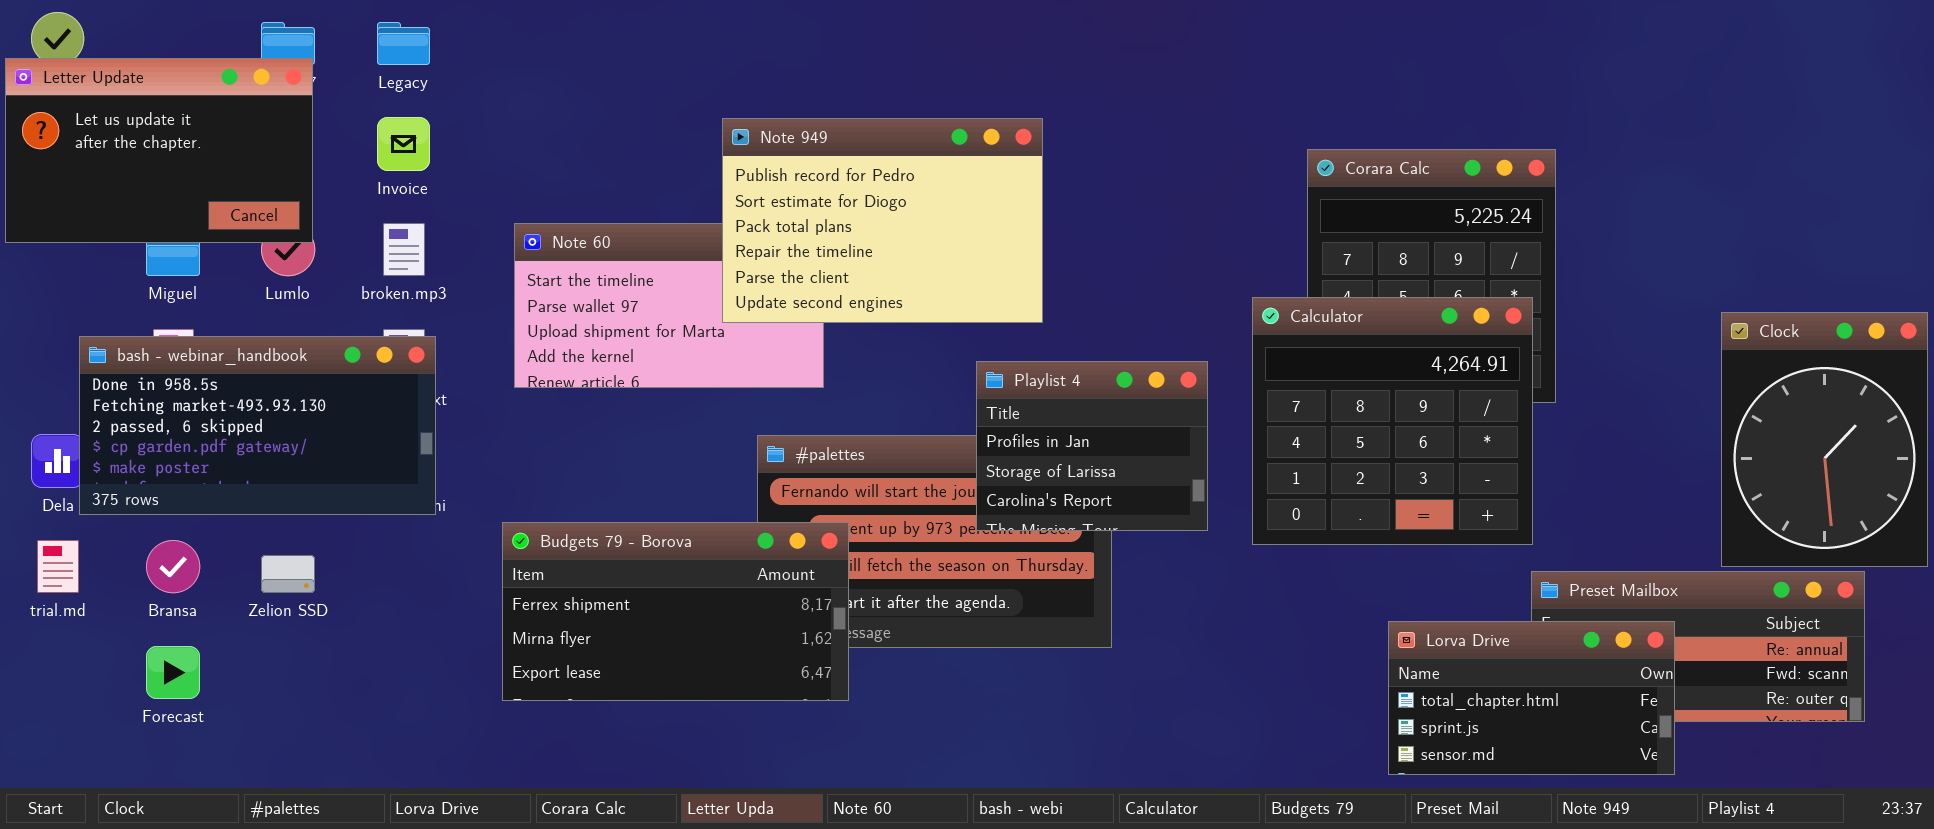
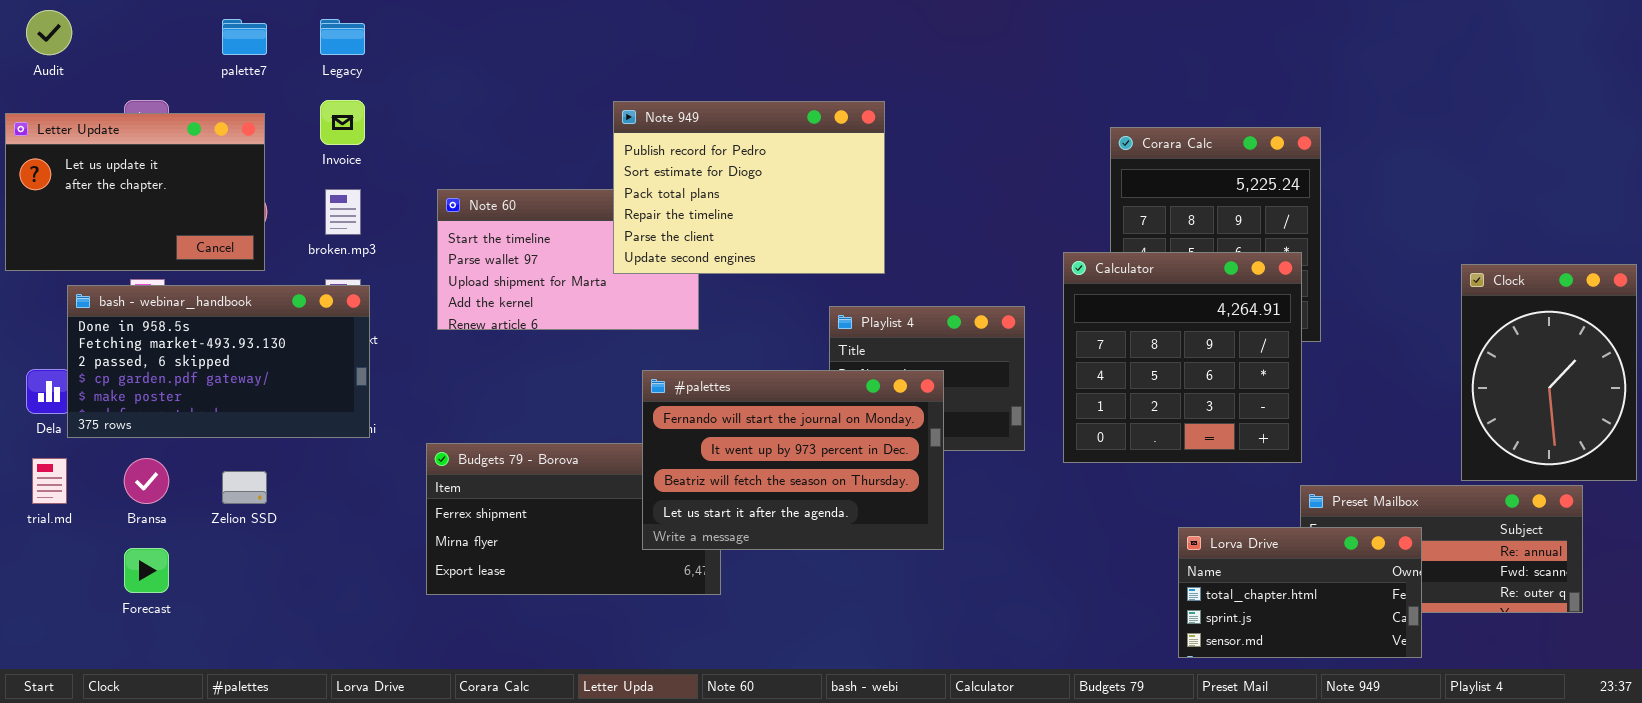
Letter Update: [5,58,313,243] -> [5,113,265,271], moved
#palettes: [757,435,1112,648] -> [642,370,944,550], raised

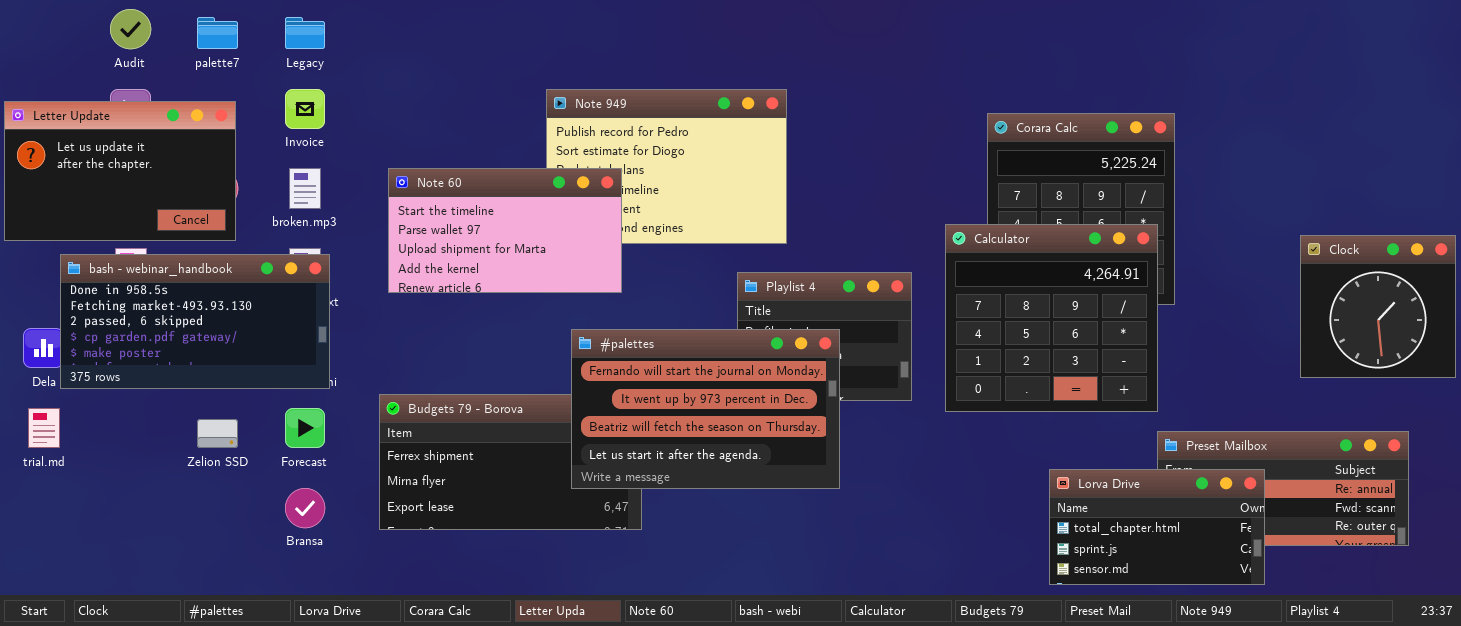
Audit: [26,10,72,55] -> [110,9,151,49], moved
Note 60: [437,189,699,330] -> [388,168,622,293], raised
Clock: [1461,264,1637,481] -> [1300,235,1456,378], resized
Bransa: [124,458,169,504] -> [285,488,325,528], moved
Forecast: [124,548,169,593] -> [285,408,325,448], moved

